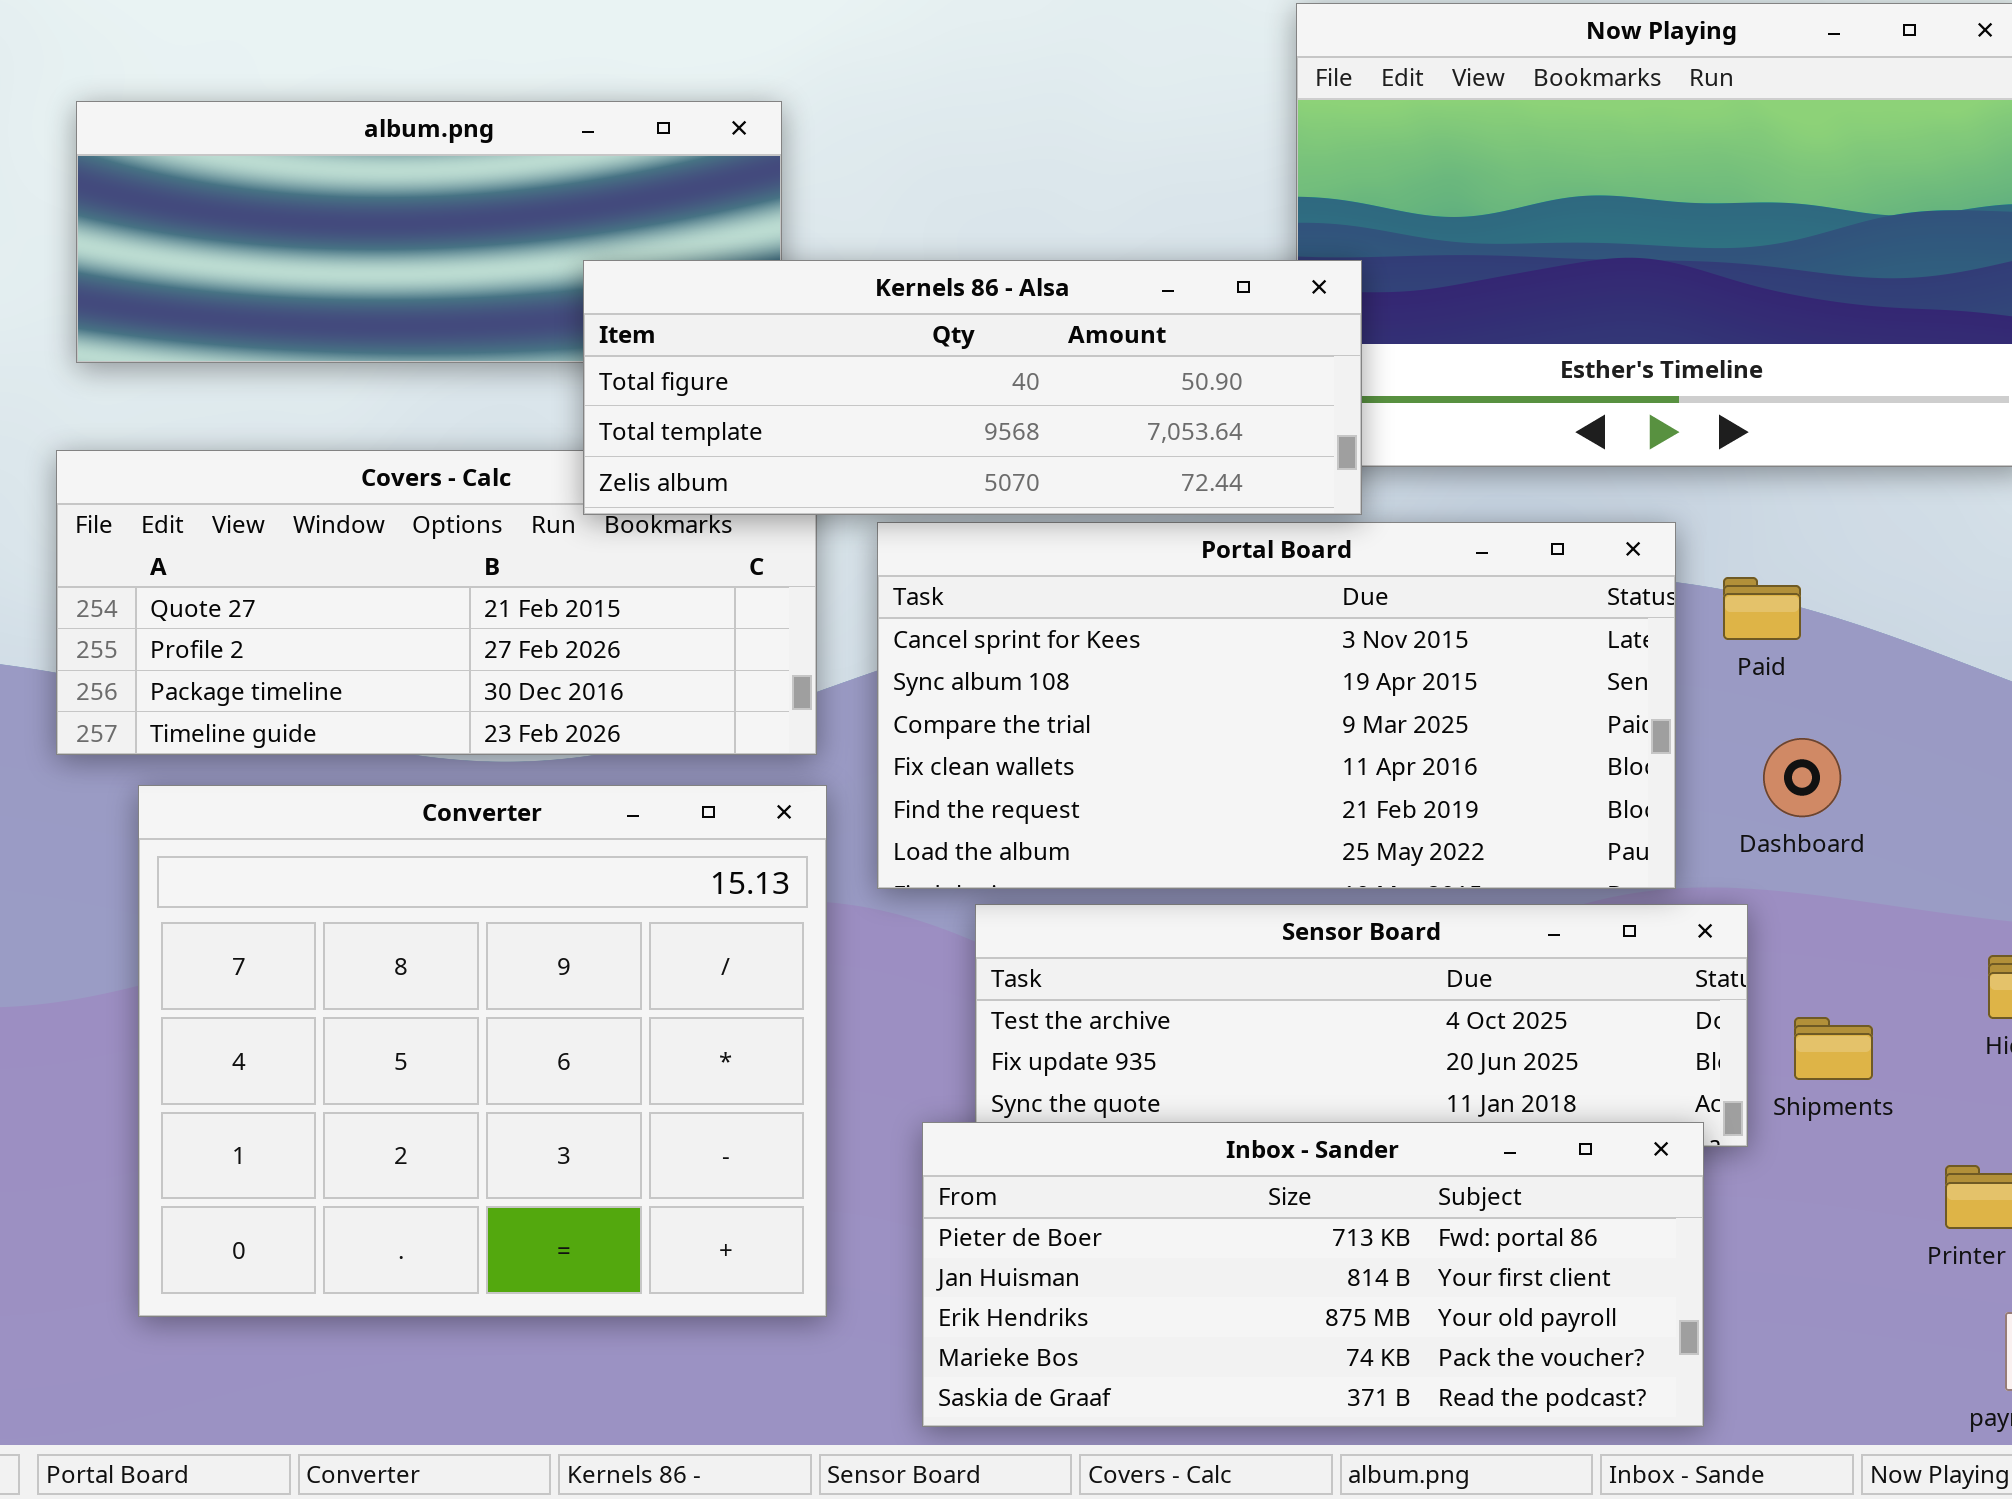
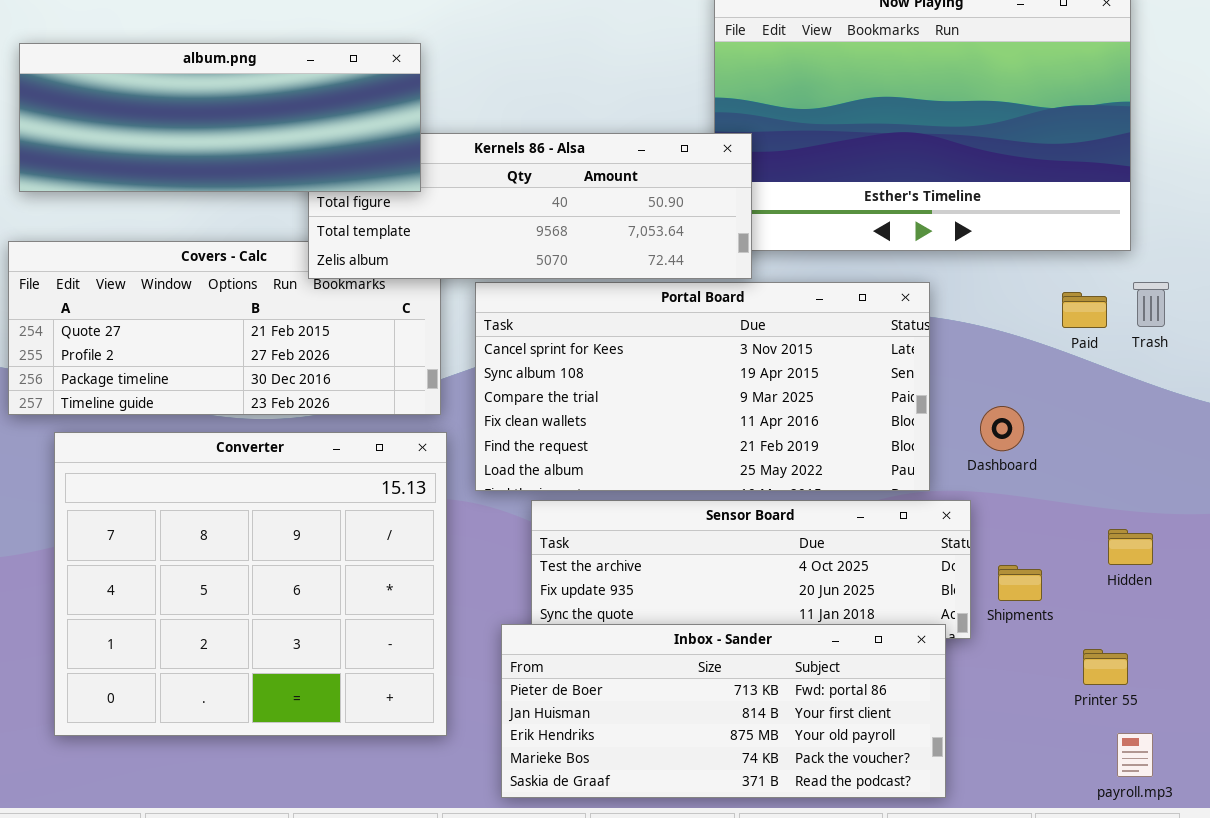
album.png: [76,101,782,363] -> [19,43,421,192], raised
Paid: [1723,577,1801,640] -> [1062,292,1107,328], moved

